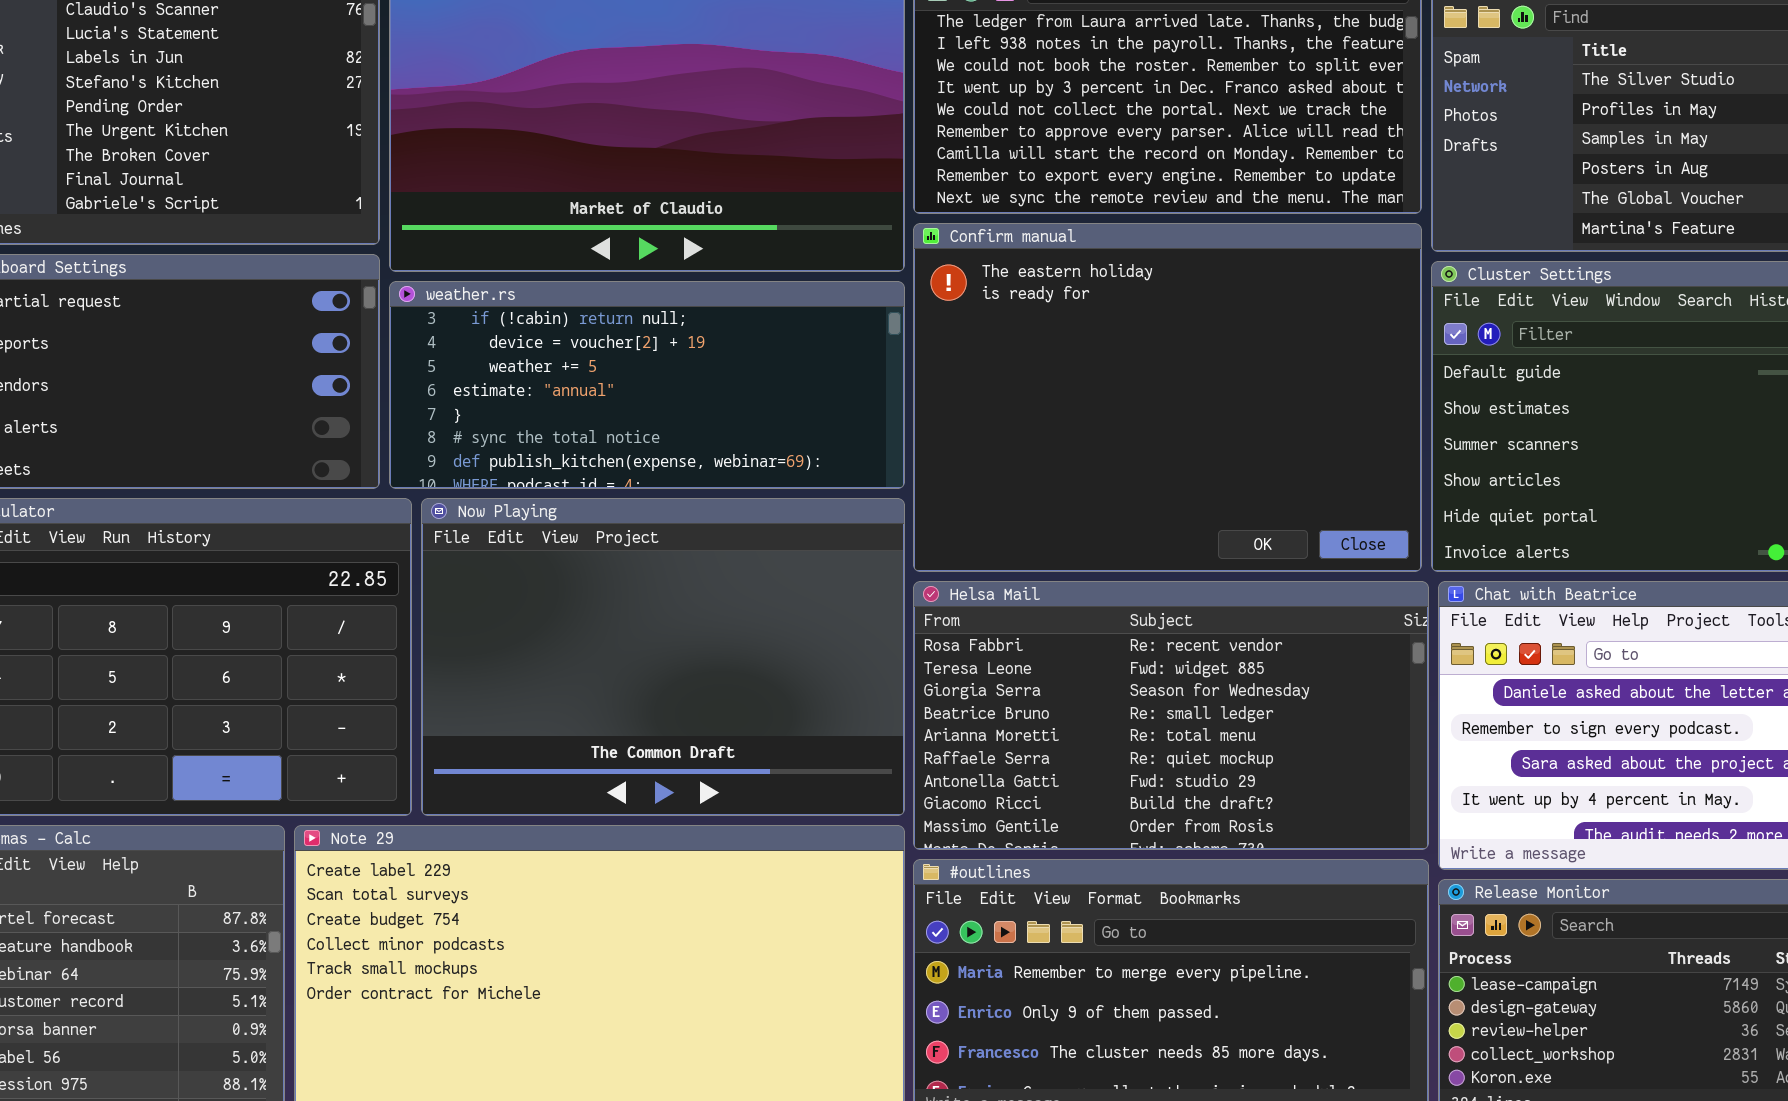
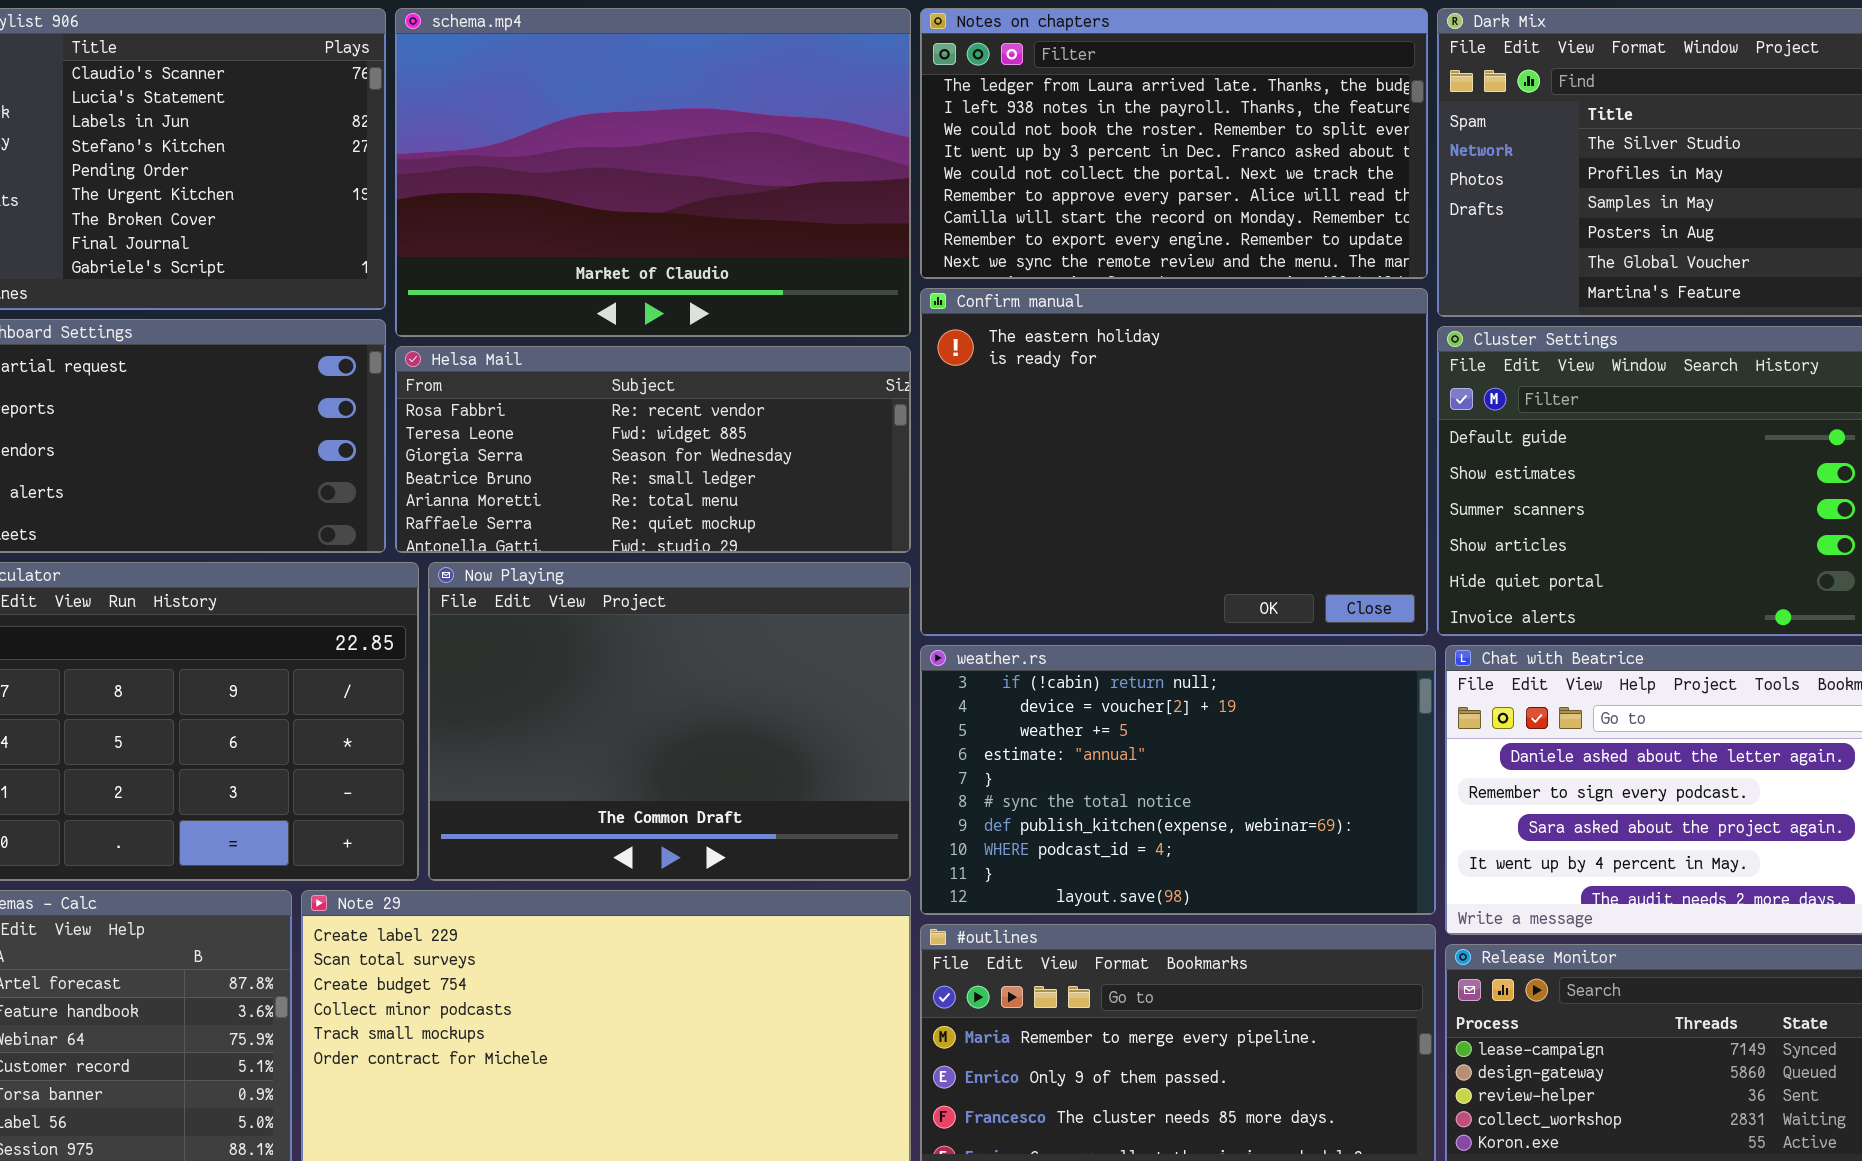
weather.rs: [389,281,905,489] -> [920,645,1436,915], moved, resized
Helsa Mail: [913,581,1429,850] -> [395,346,911,553], moved, resized

